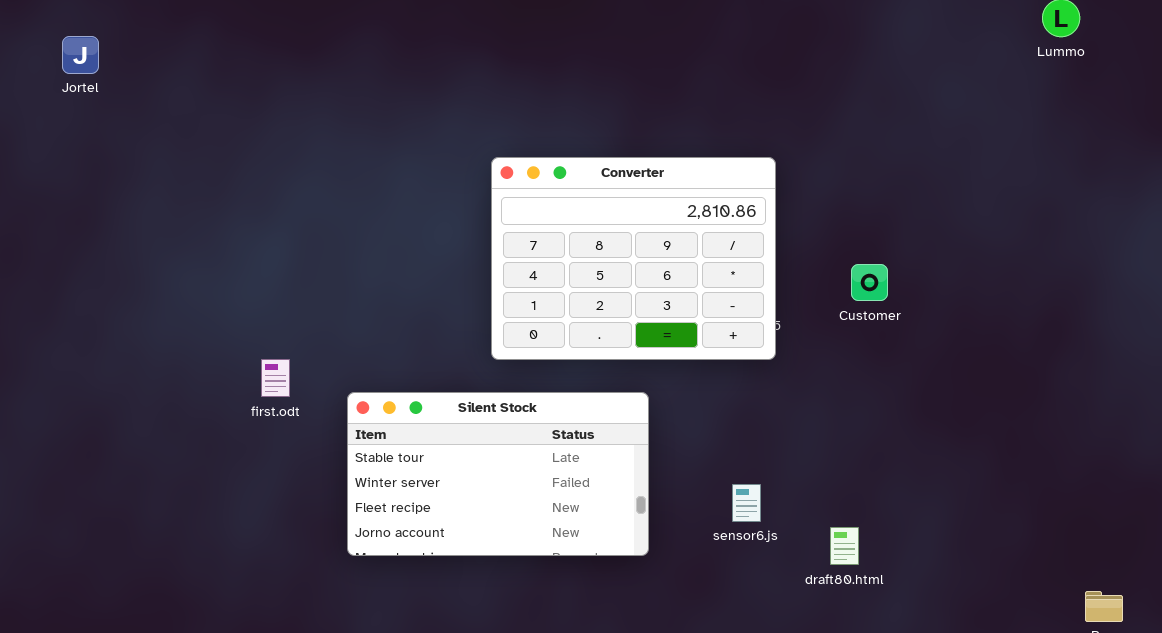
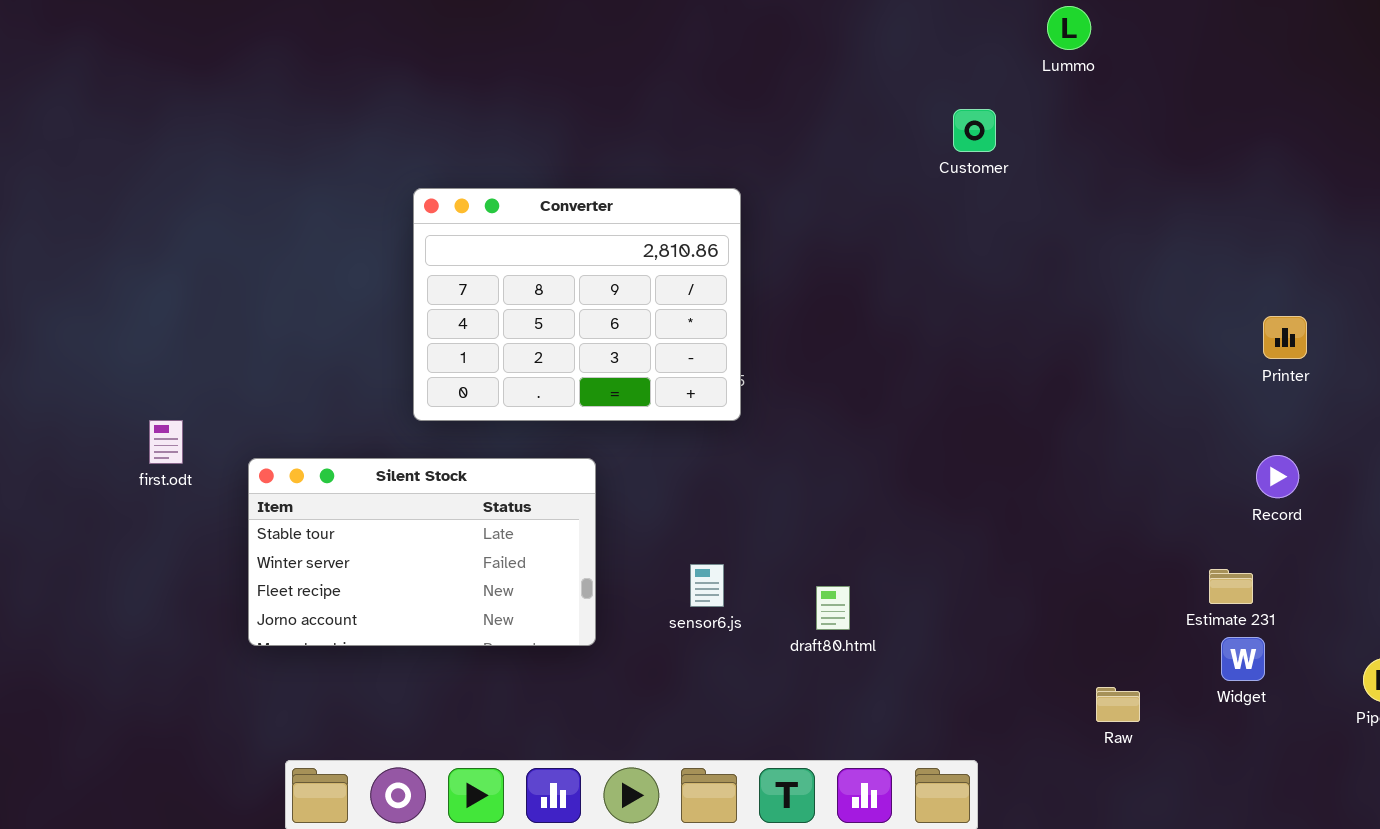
Customer: [851,264,888,301] -> [953,109,996,152], moved
draft80.html: [830,527,859,565] -> [816,586,850,630], moved

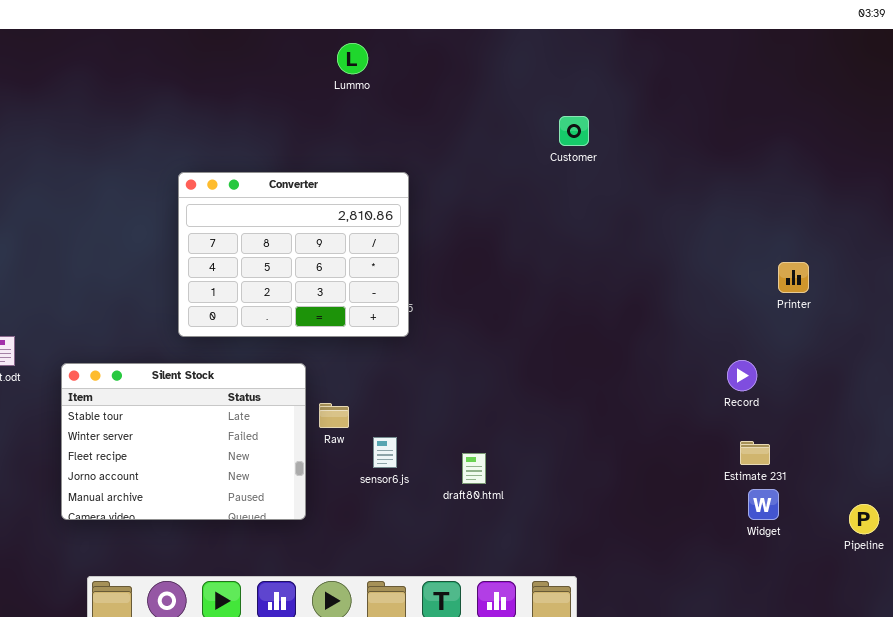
Lummo: [1047,6,1091,50] -> [337,43,368,74], moved
Record: [1256,455,1299,498] -> [727,360,757,391], moved
Silent Stock: [248,458,596,646] -> [61,363,306,520], resized
Raw: [1096,687,1140,722] -> [319,403,349,428], moved

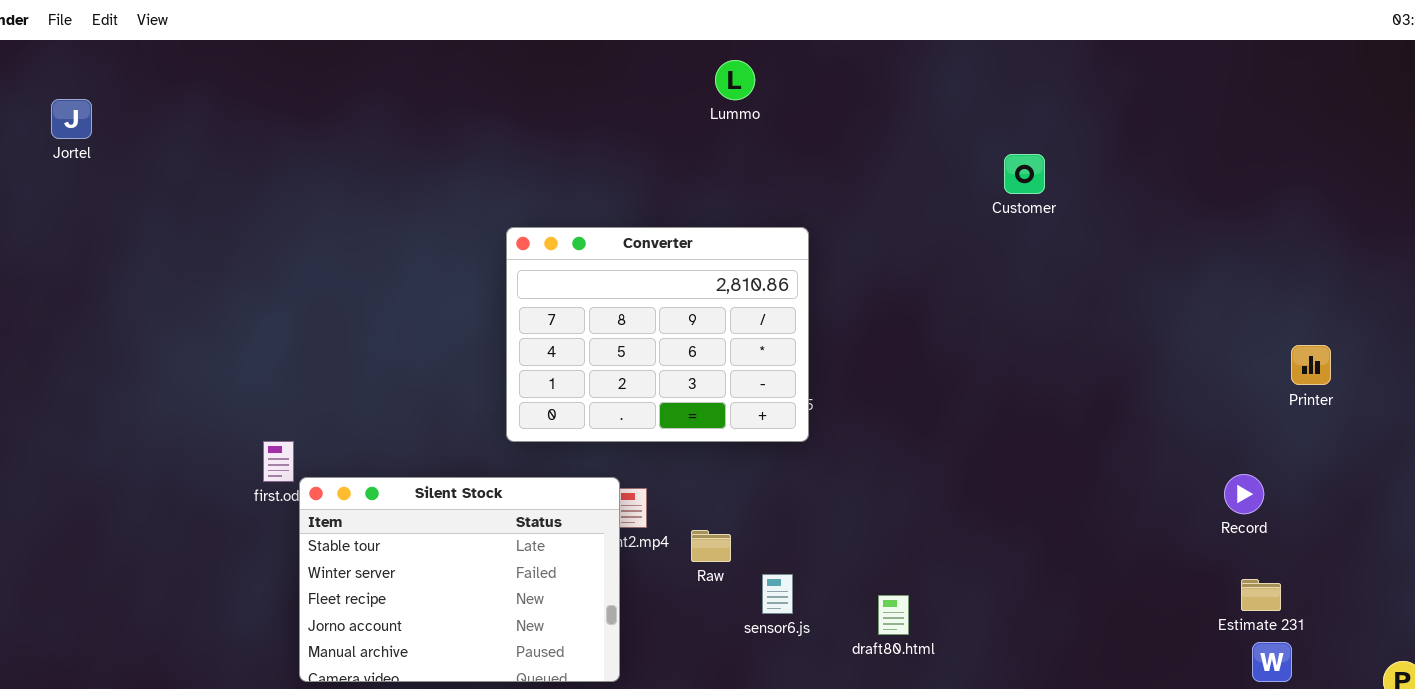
Silent Stock: [61,363,306,520] -> [299,477,620,682], moved

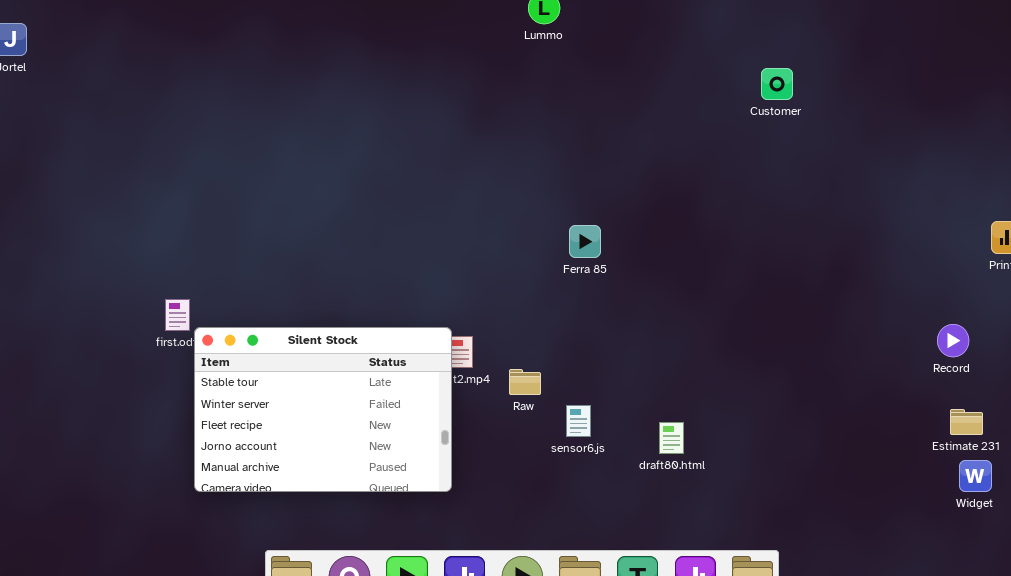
Converter: [506,227,809,442] -> none, closed

